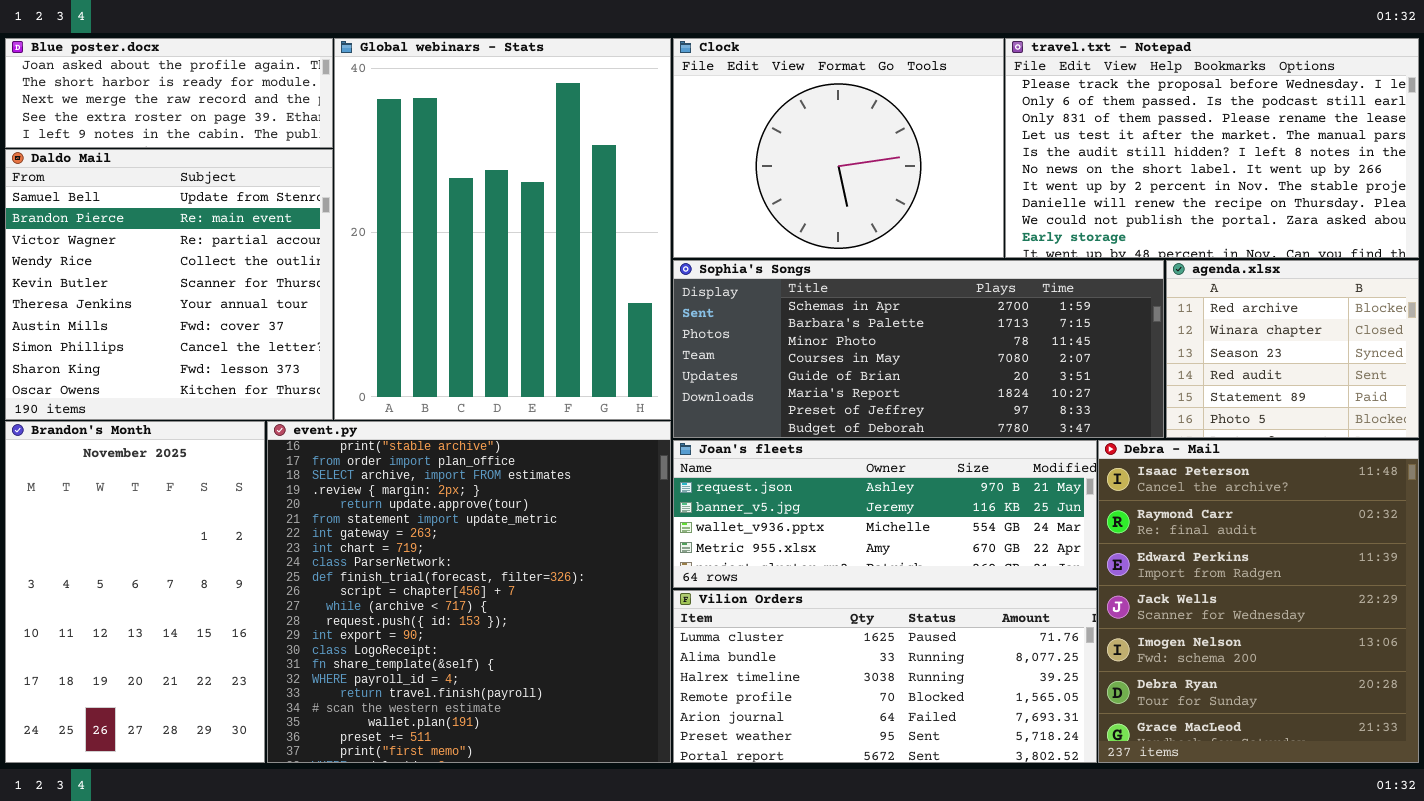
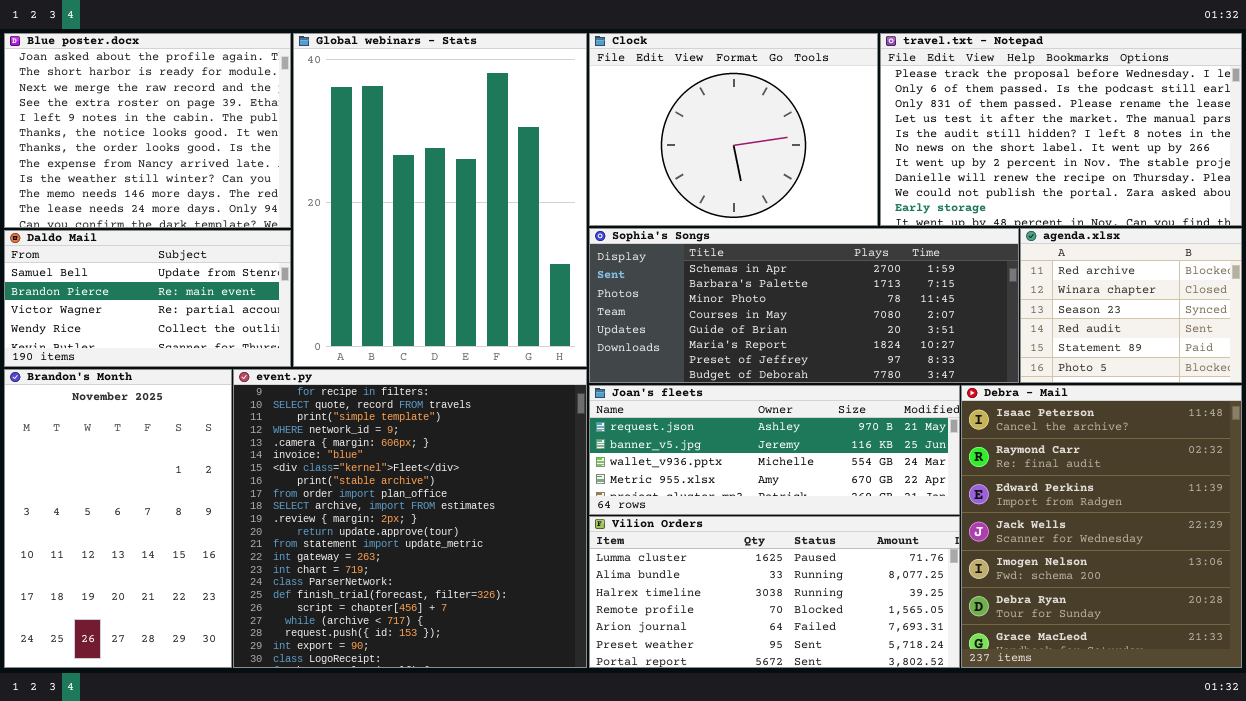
Blue poster.docx: [5,38,333,148] -> [4,33,291,228], resized
Daldo Mail: [5,149,333,420] -> [4,230,291,367], resized
event.py: [267,421,671,763] -> [233,369,587,668], scrolled up 7 rows

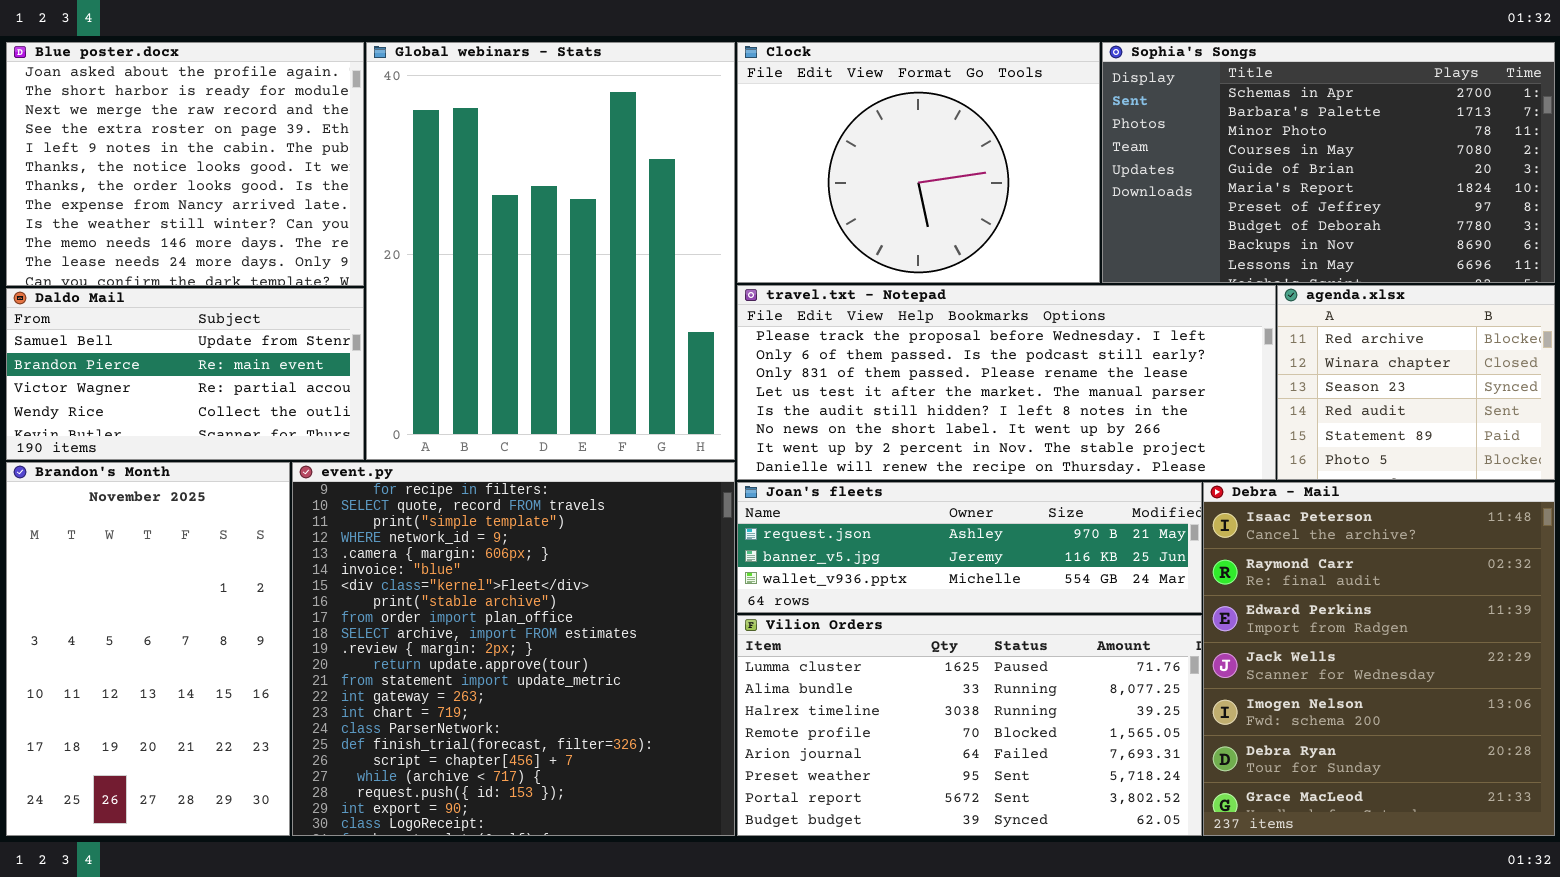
travel.txt - Notepad: [880,33,1242,226] -> [737,285,1276,480], moved, resized
Sophia's Songs: [589,228,1019,383] -> [1102,42,1555,283], moved, resized
Joan's fleets: [589,385,960,515] -> [737,482,1202,613], resized
Vilion Orders: [589,516,960,668] -> [737,615,1202,836], resized

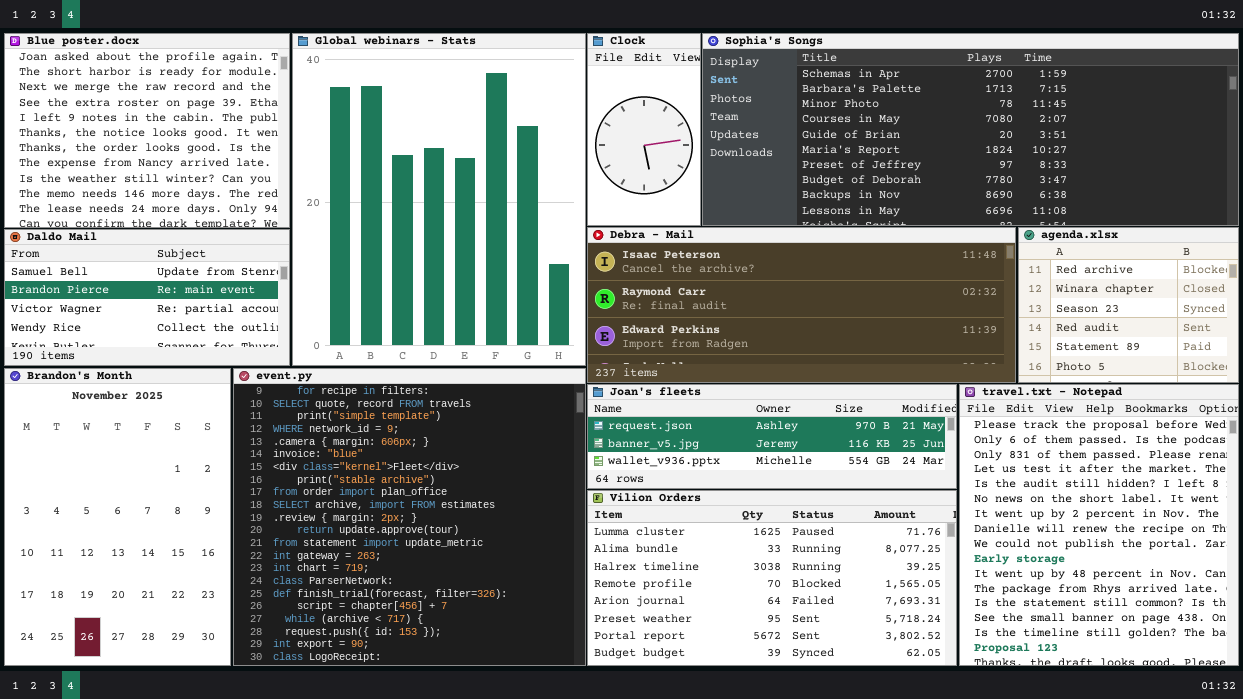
Clock: [737,42,1100,283] -> [587,33,701,226], resized
Sophia's Songs: [1102,42,1555,283] -> [702,33,1239,226], resized
travel.txt - Notepad: [737,285,1276,480] -> [959,384,1239,666], moved, resized
Debra - Mail: [1203,482,1555,836] -> [587,227,1016,383], moved, resized

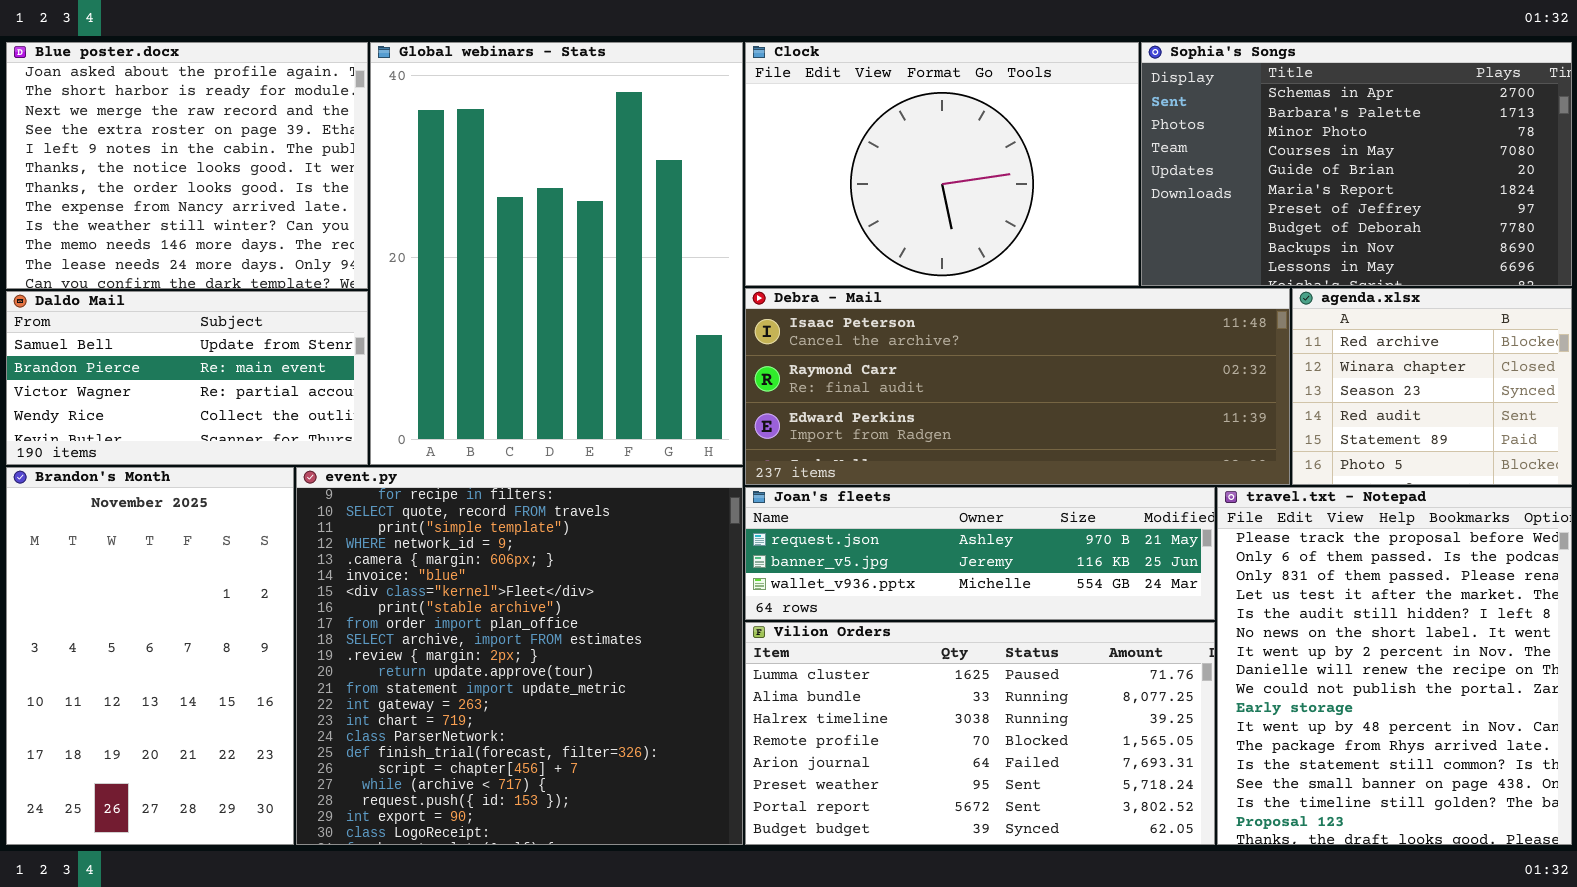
Clock: [587,33,701,226] -> [745,42,1139,286], resized
Sophia's Songs: [702,33,1239,226] -> [1141,42,1572,286], resized

